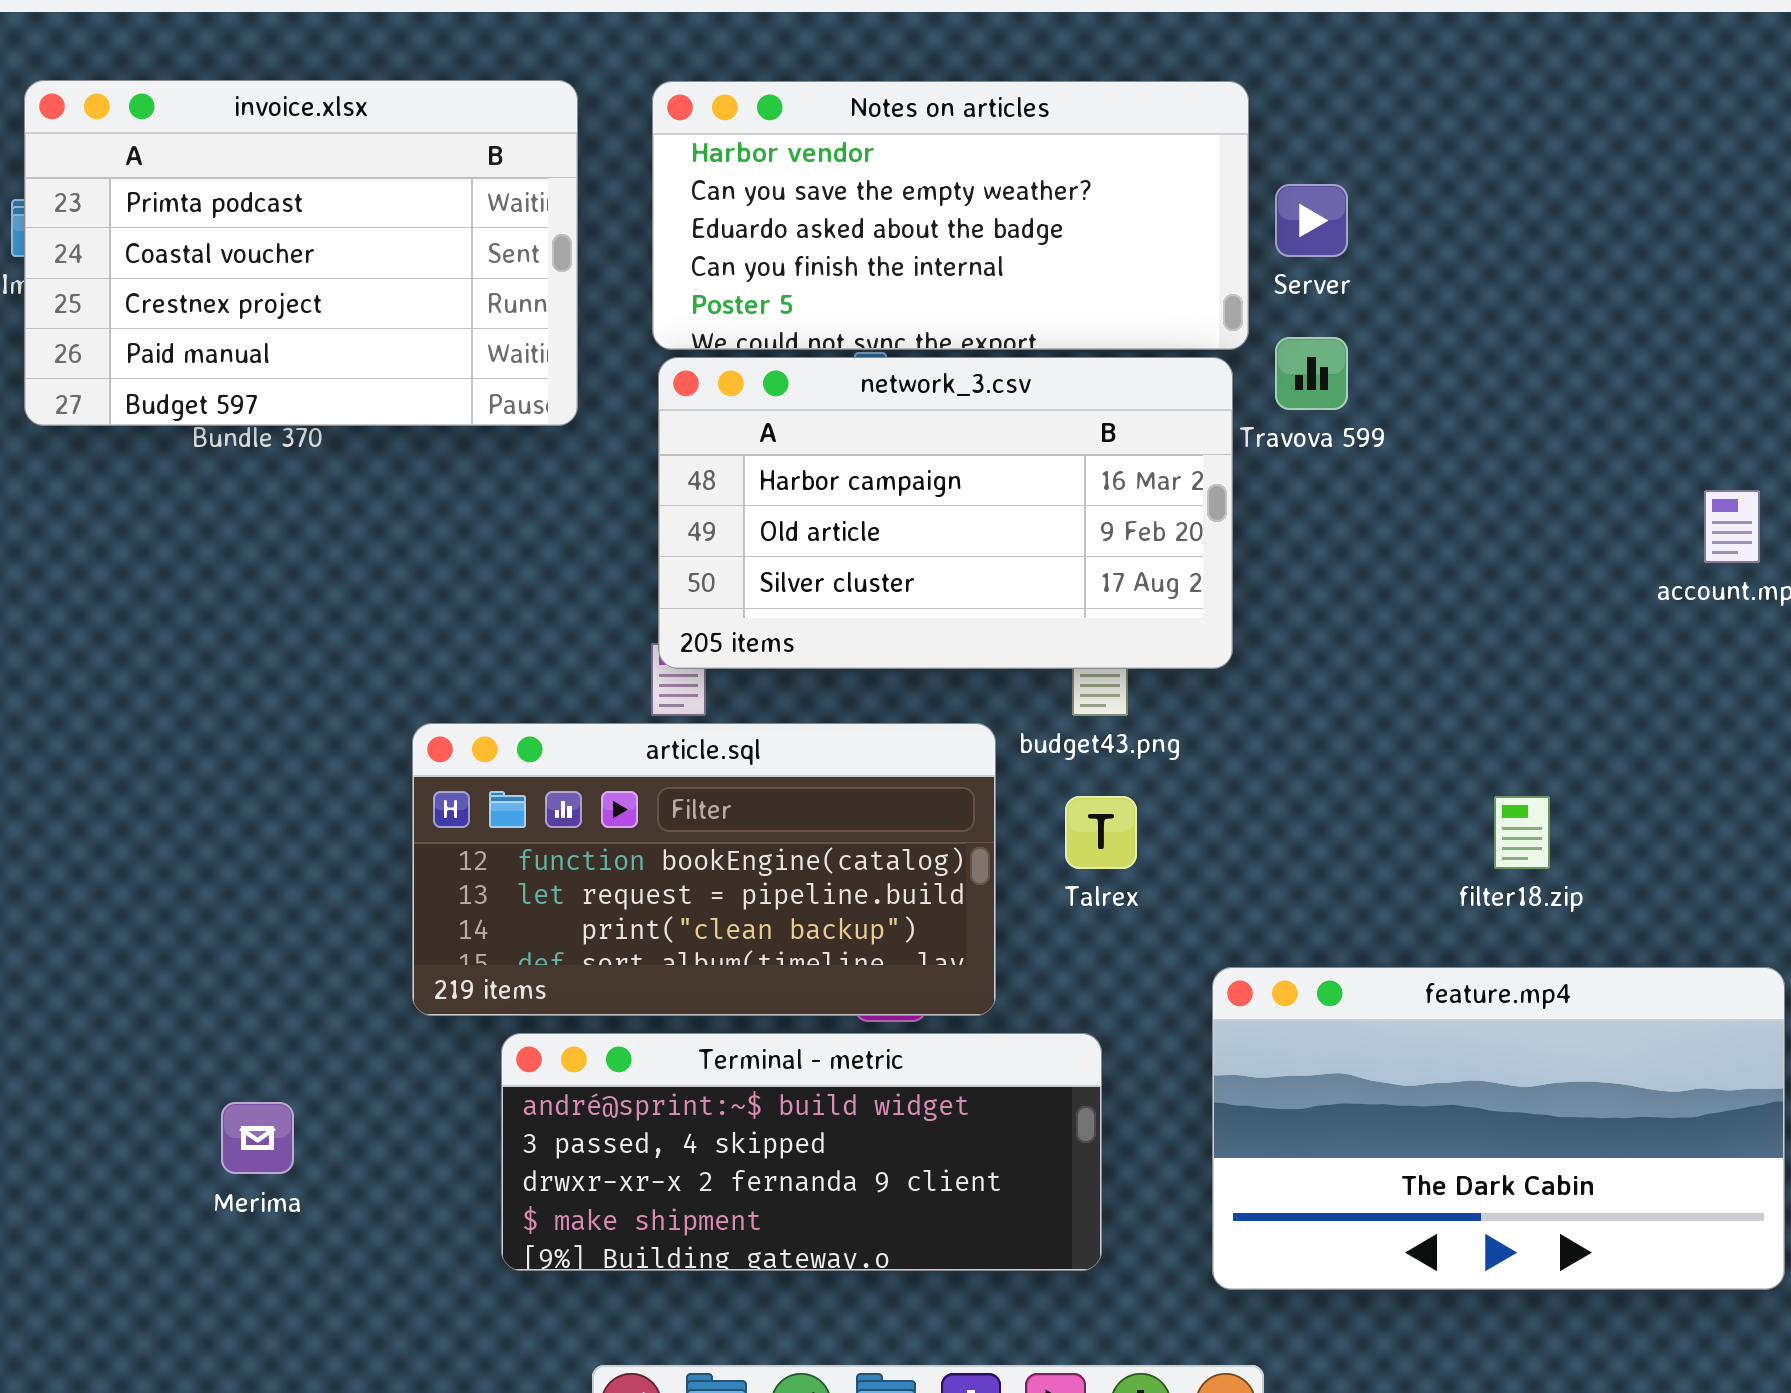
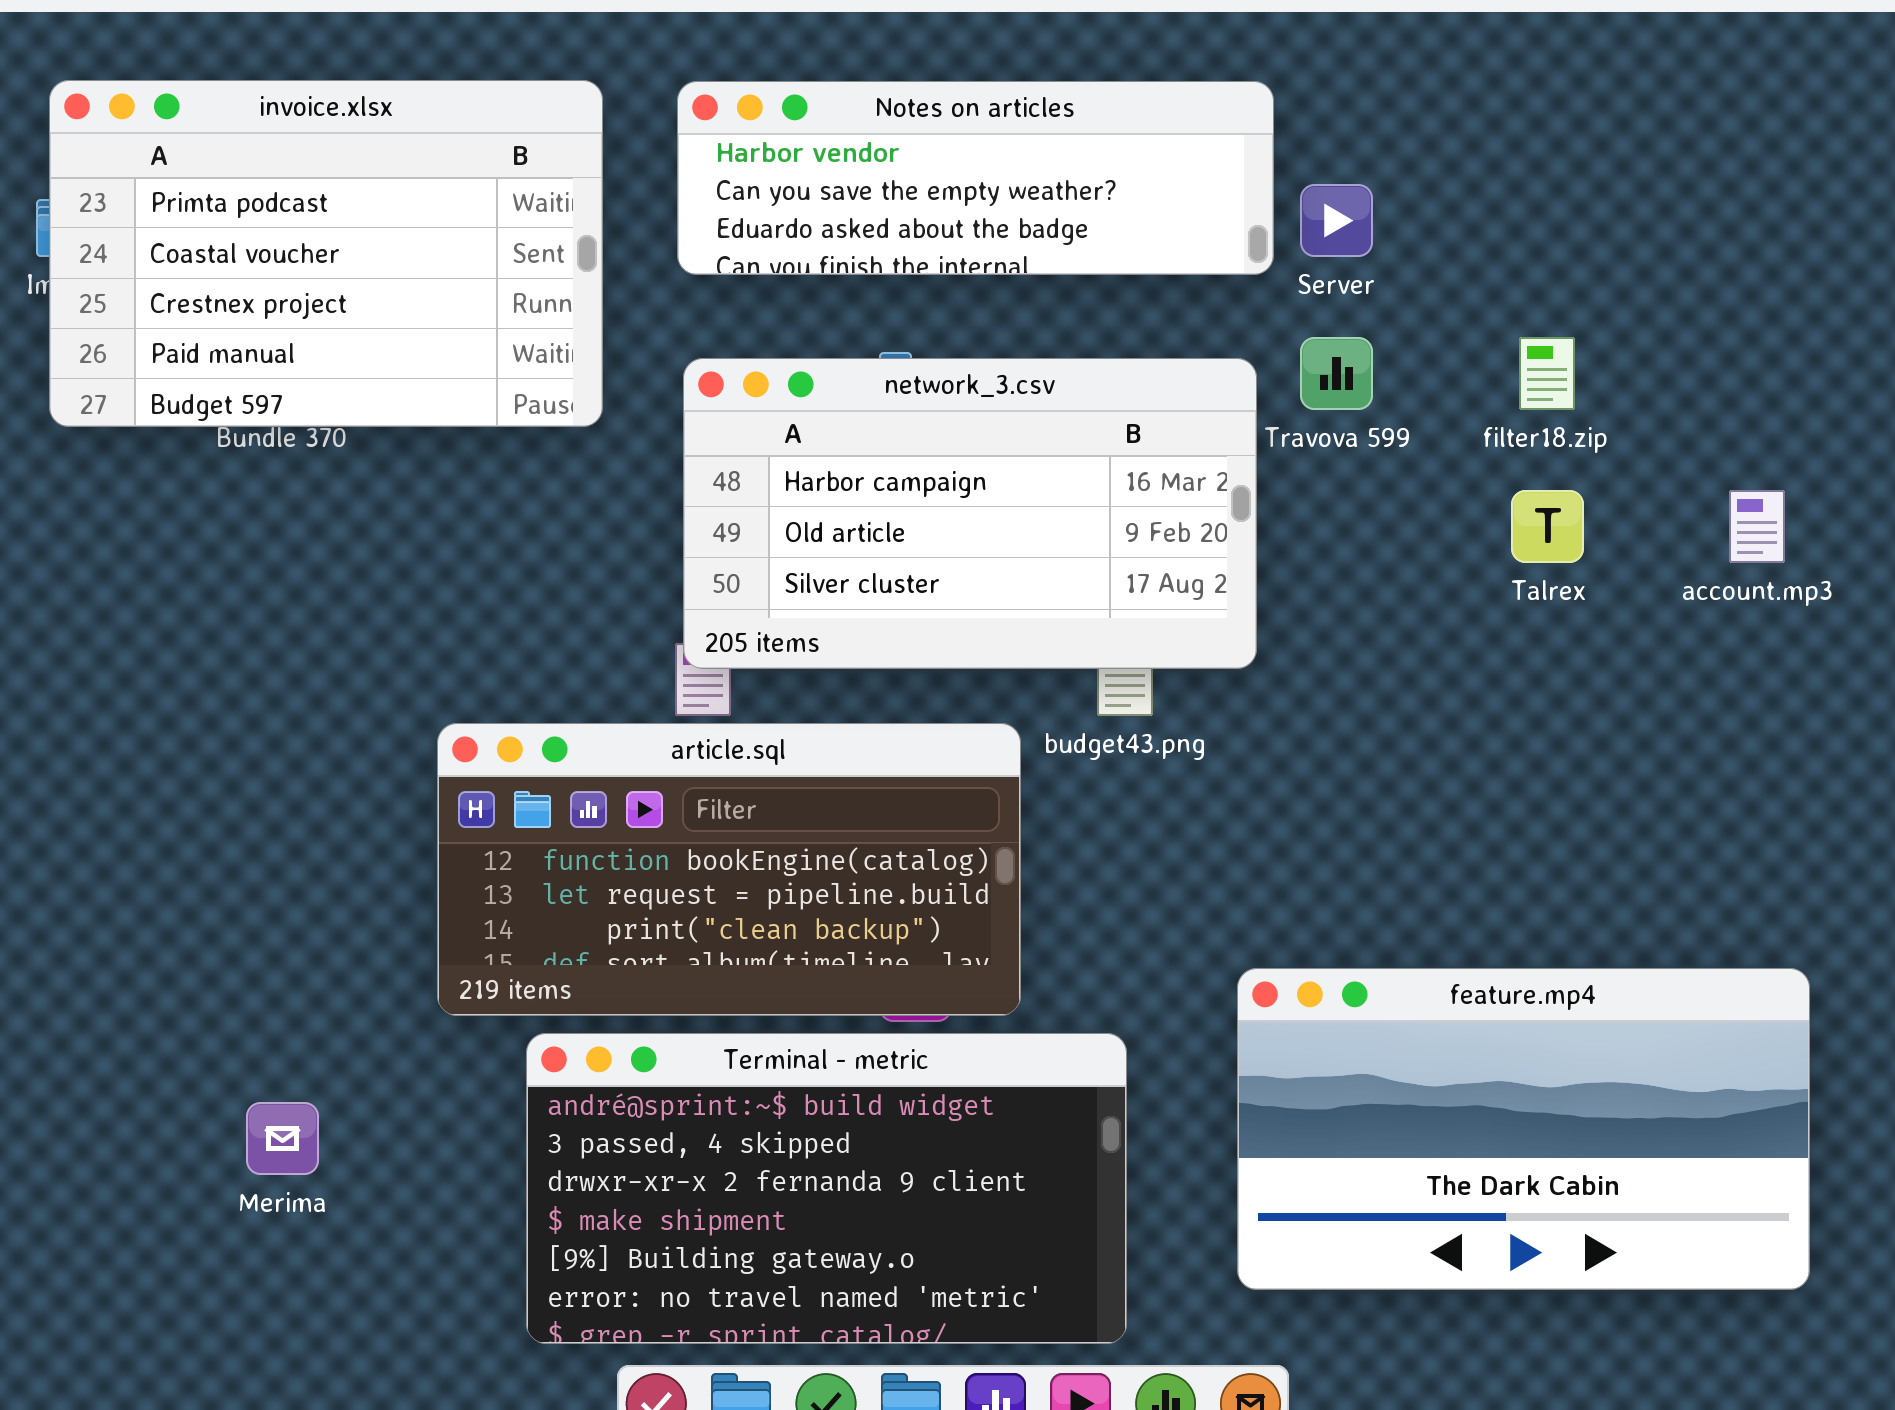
Notes on articles: [652,81,1249,350] -> [677,81,1274,275], resized
Talrex: [1065,796,1137,869] -> [1511,490,1584,563], moved
filter18.zip: [1494,796,1550,869] -> [1519,337,1575,410], moved
Terminal - metric: [501,1033,1102,1271] -> [526,1033,1127,1344], resized

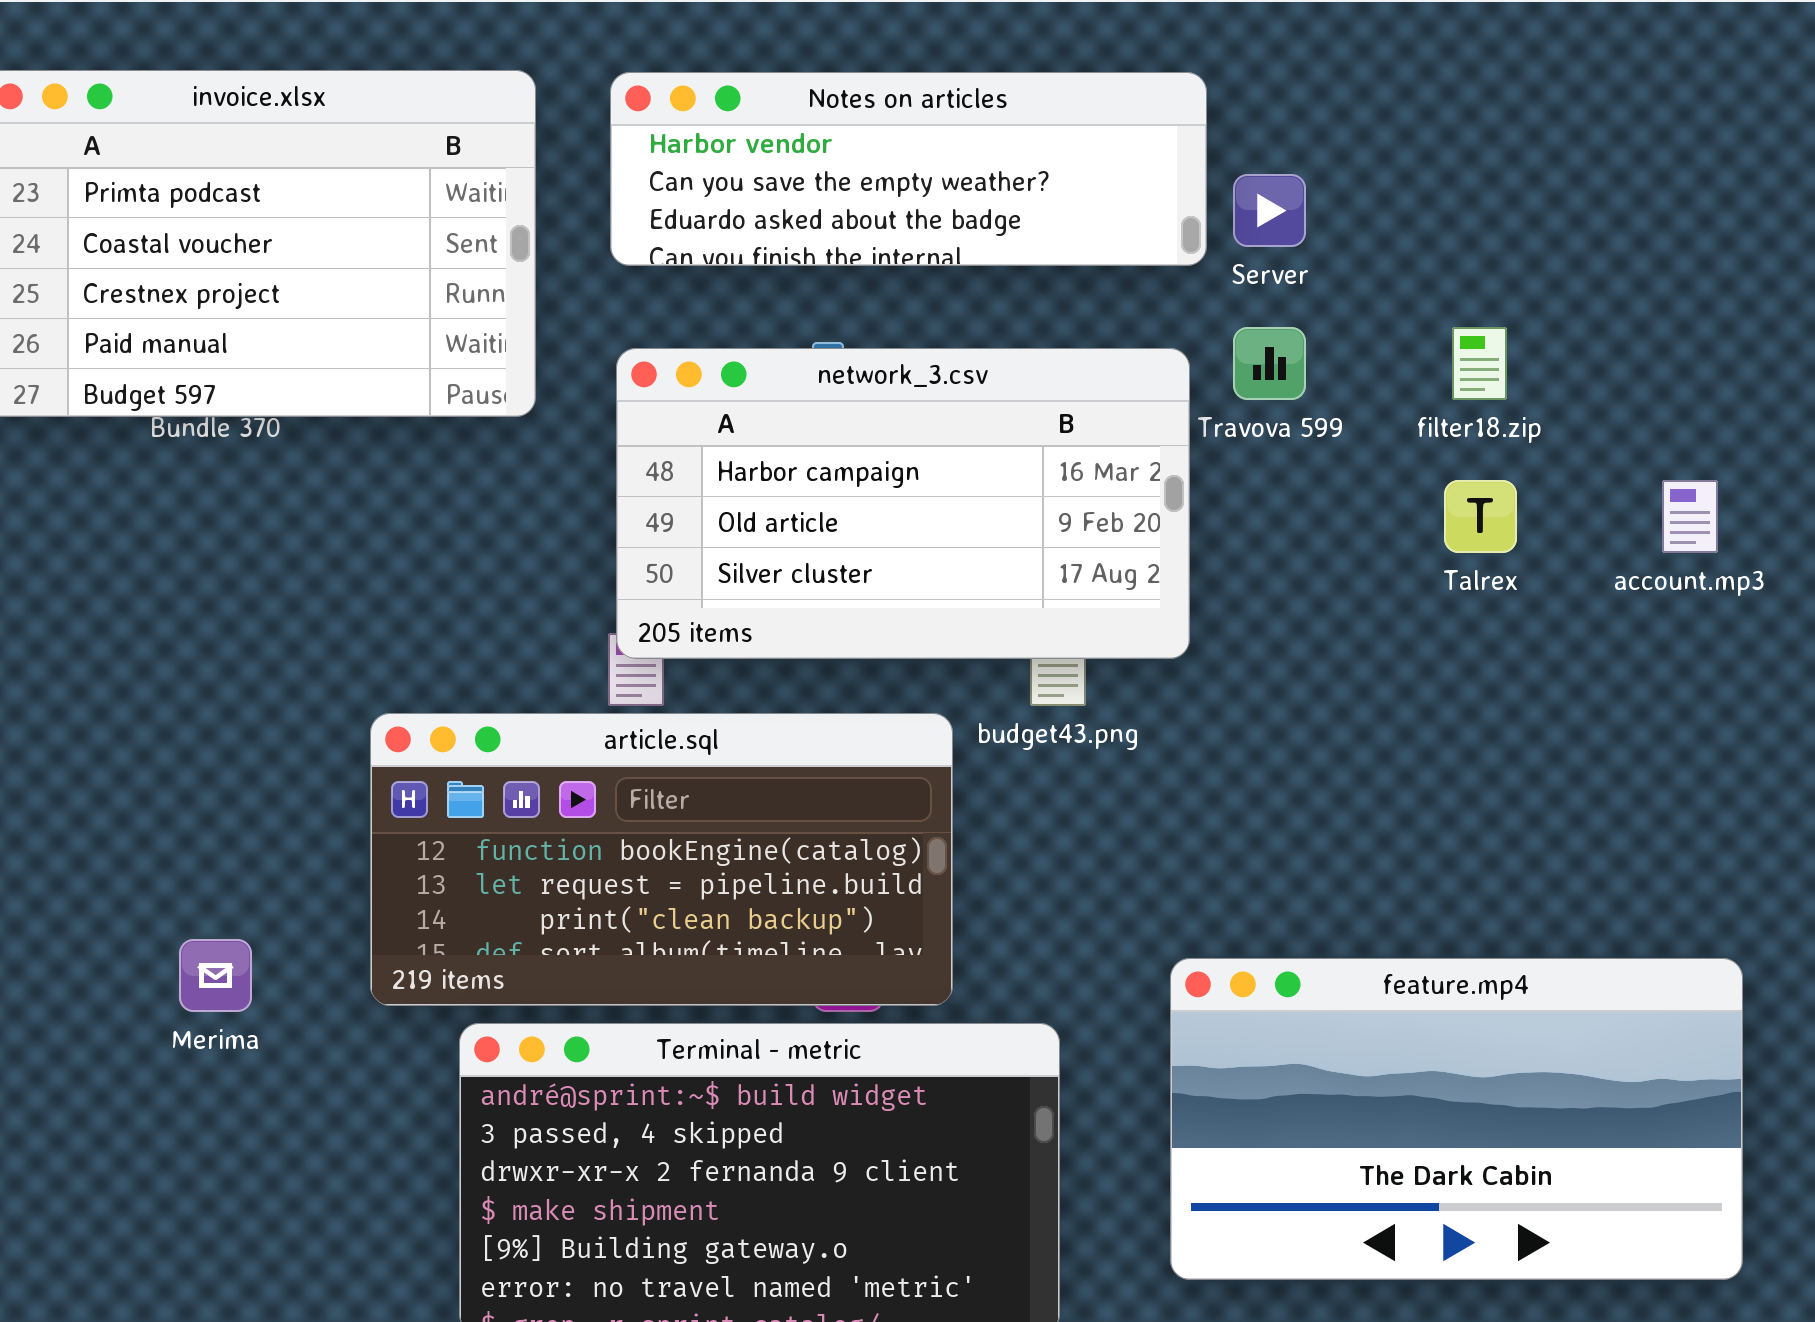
Merima: [246,1102,319,1175] -> [179,939,252,1012], moved

